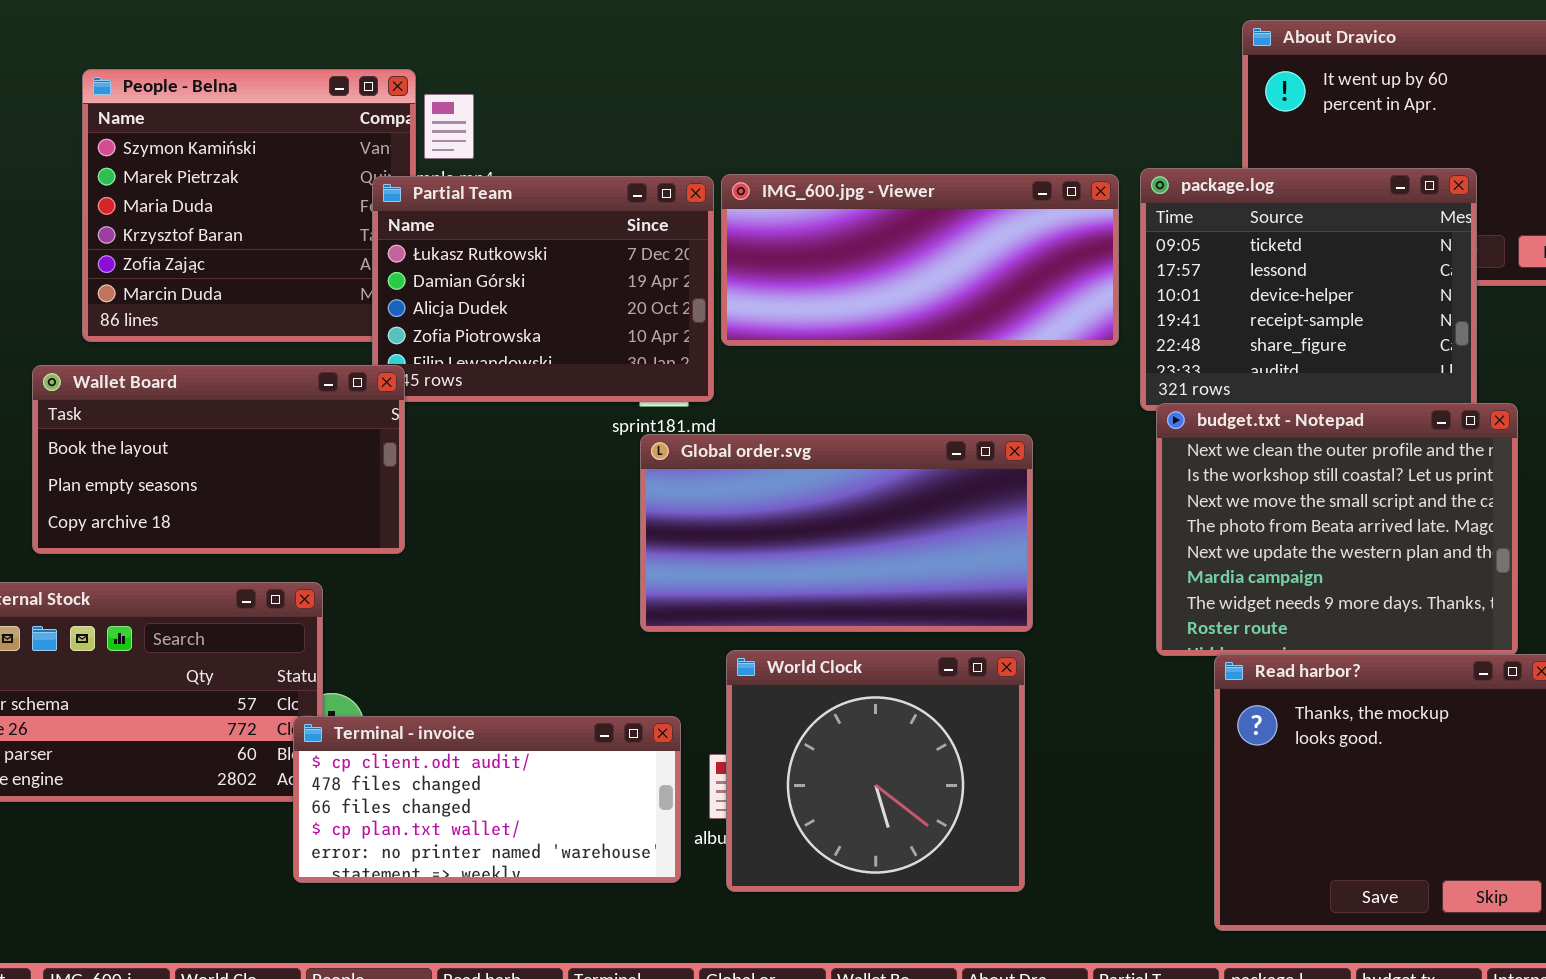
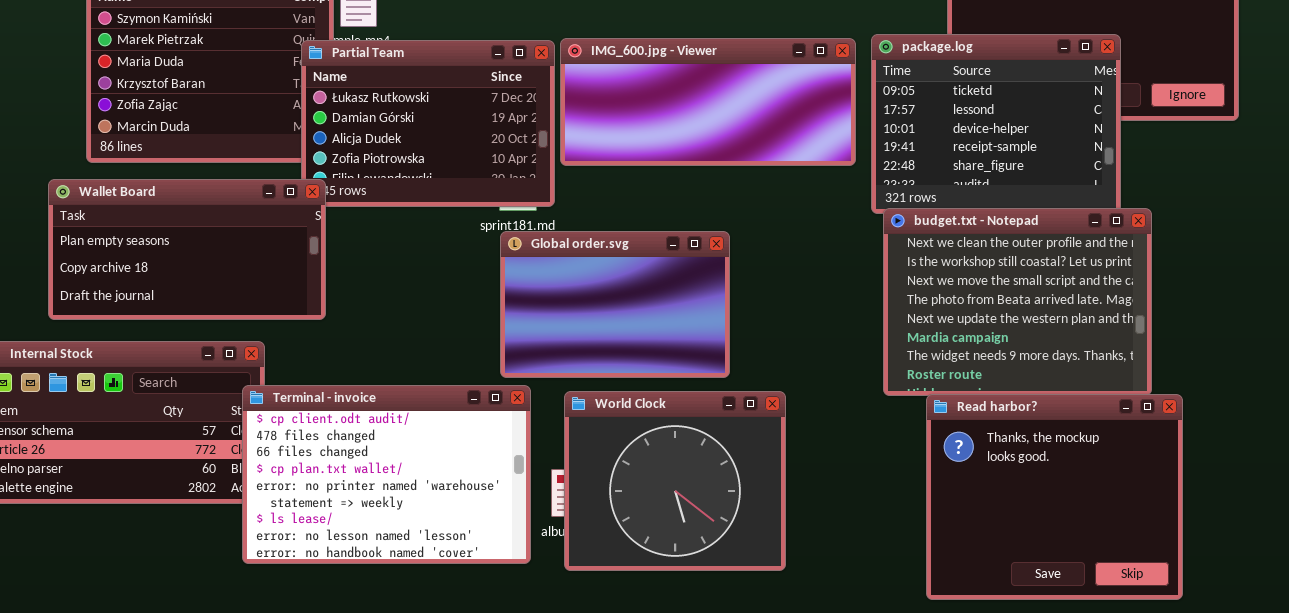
Wallet Board: [32,365,405,554] -> [48,179,326,320], scrolled down 1 row
Global order.svg: [640,434,1033,632] -> [500,231,730,378], resized
Terminal - invoice: [293,716,681,883] -> [242,385,531,564], resized

